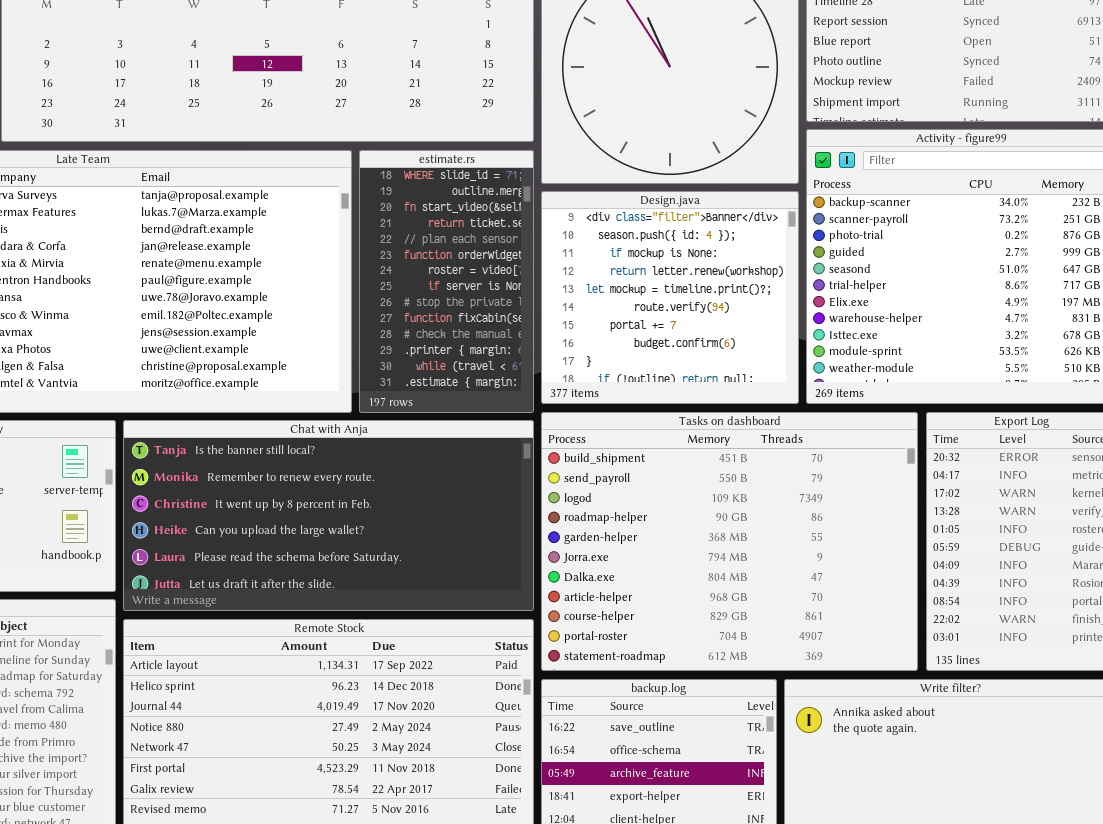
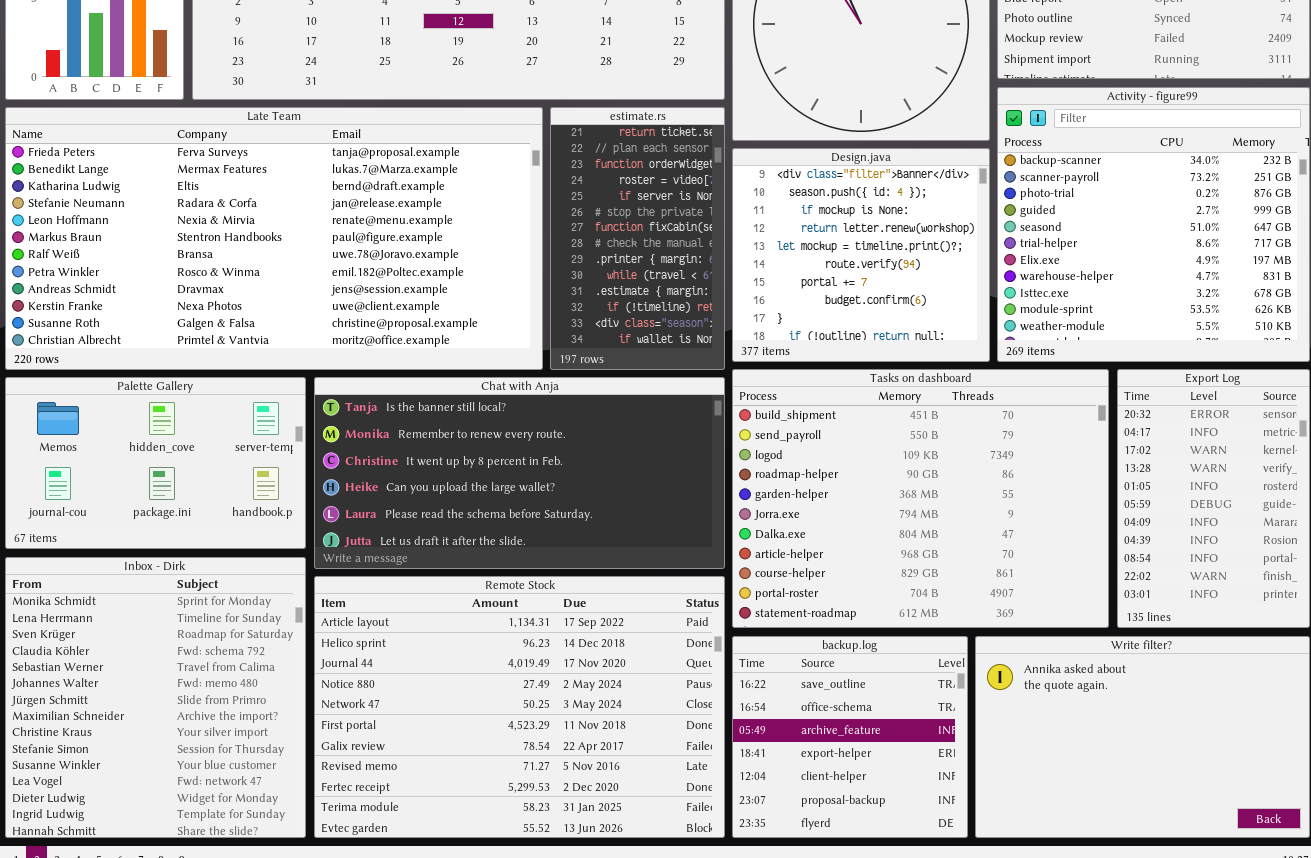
estimate.rs: [359,150,534,413] -> [550,107,725,370], scrolled down 3 rows

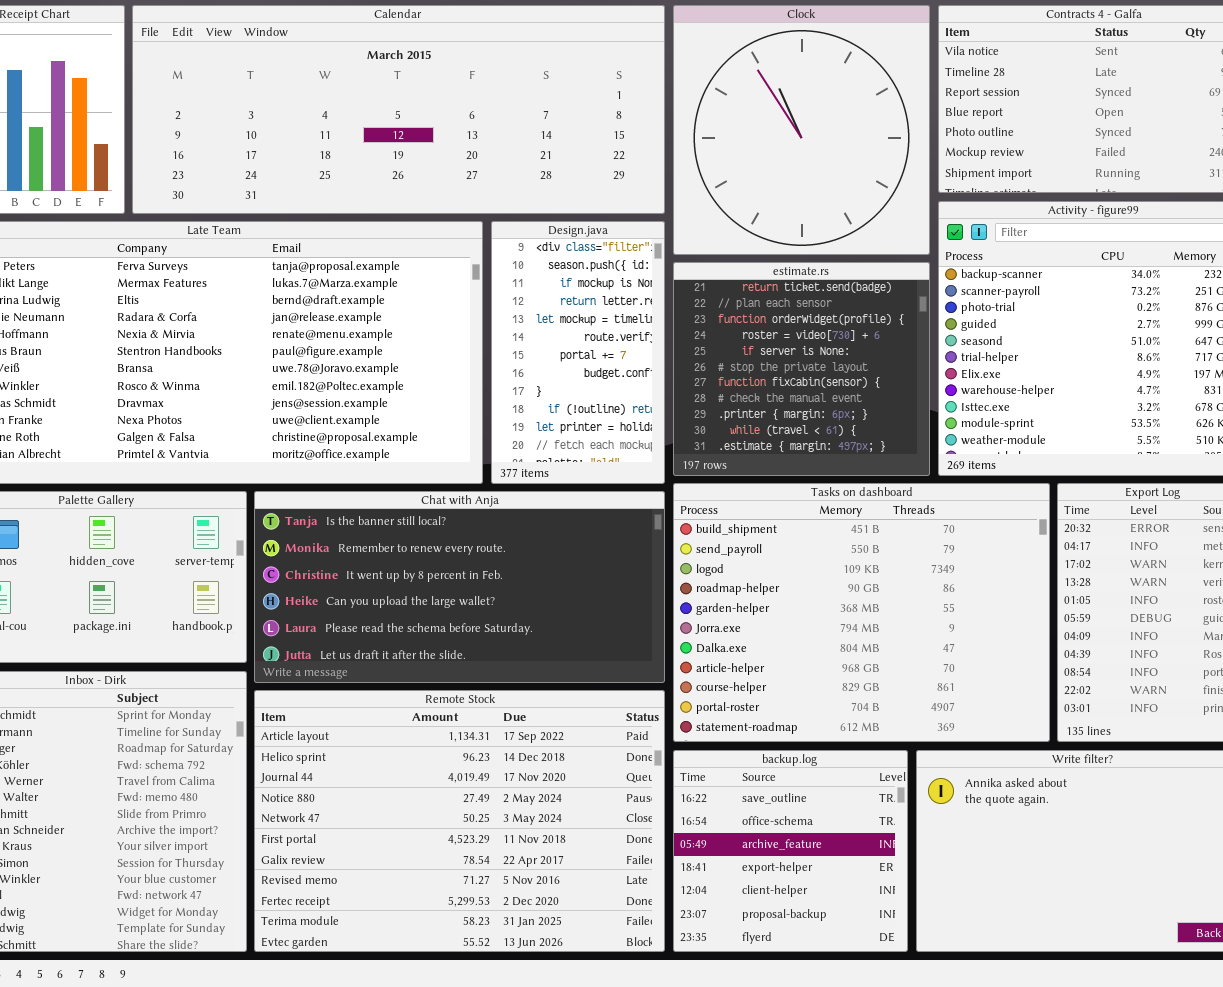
estimate.rs: [550,107,725,370] -> [673,262,930,476], moved, resized
Design.java: [732,148,990,362] -> [491,221,665,484], moved, resized

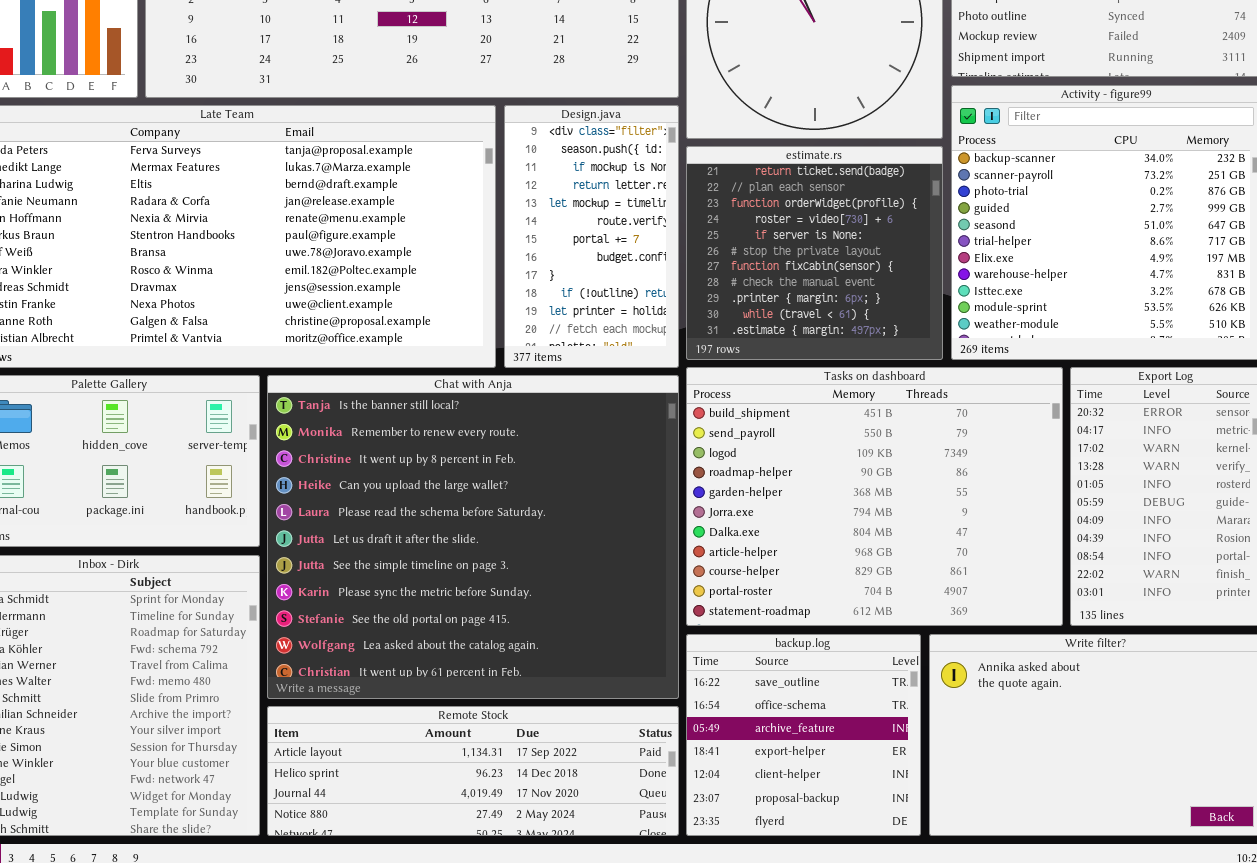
Chat with Anja: [254,491,665,683] -> [267,375,679,699], resized
Remote Stock: [254,690,665,952] -> [267,706,679,836], resized

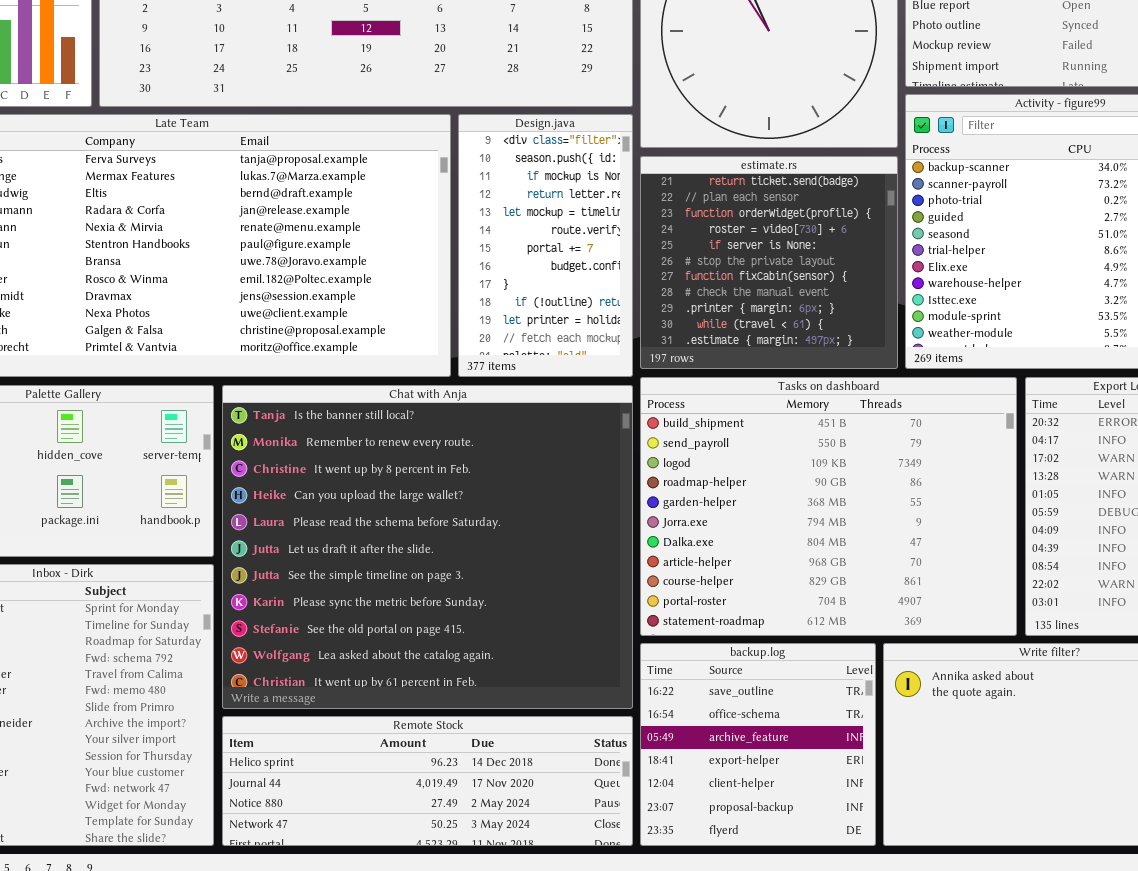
Remote Stock: [267,706,679,836] -> [222,716,633,846], scrolled down 1 row

